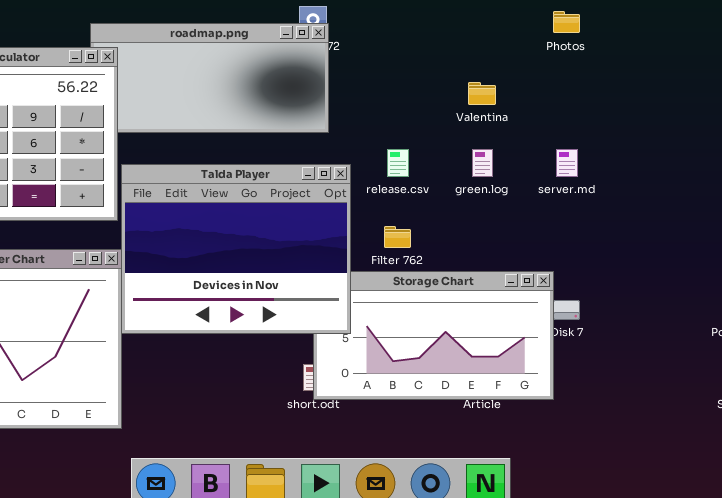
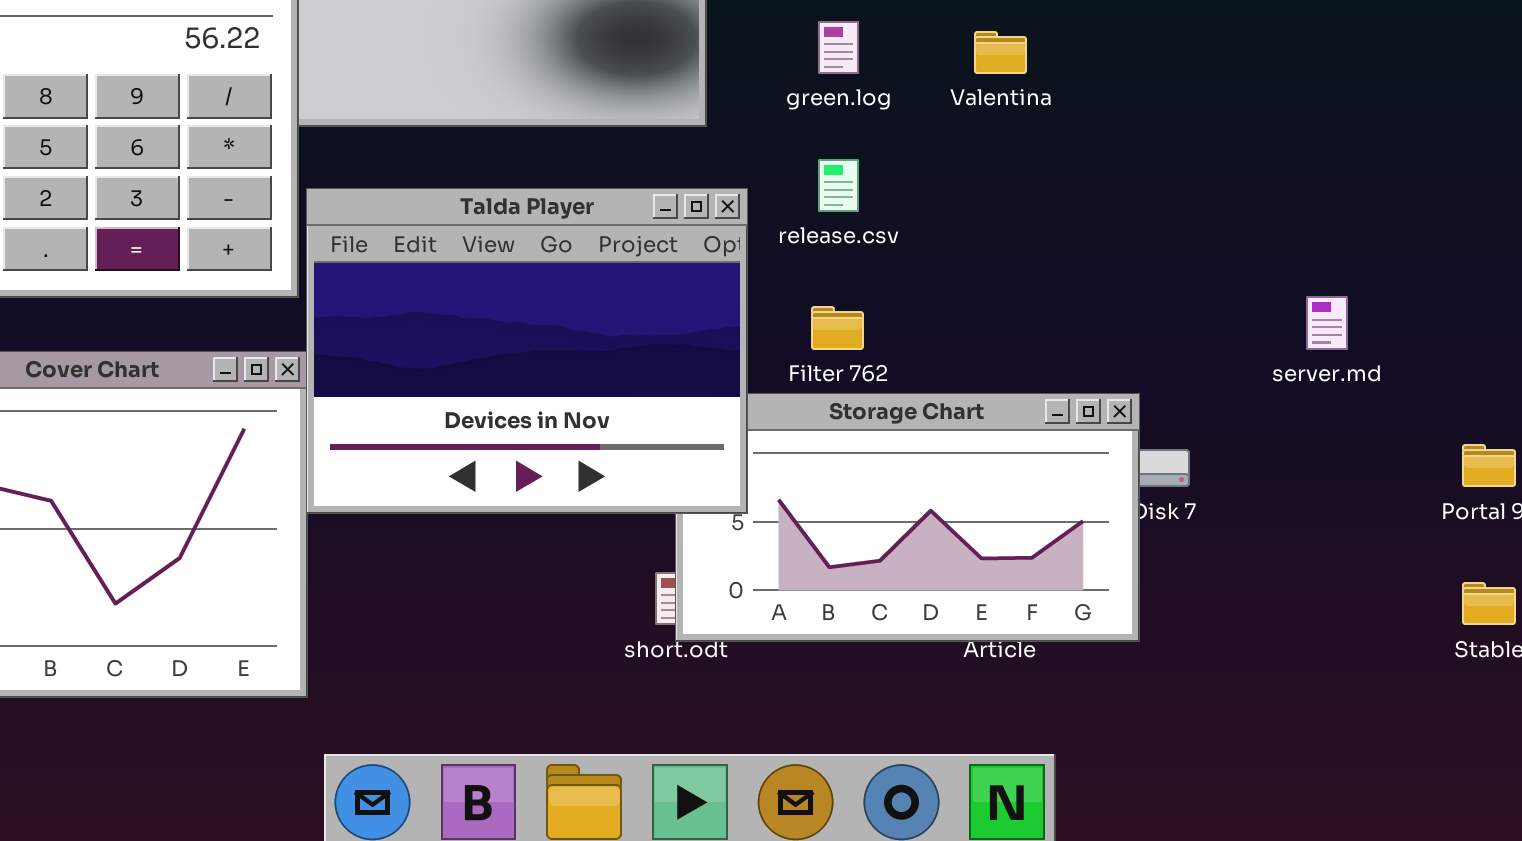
green.log: [472,149,493,177] -> [818,21,859,74], moved
server.md: [556,149,578,177] -> [1306,296,1348,350], moved

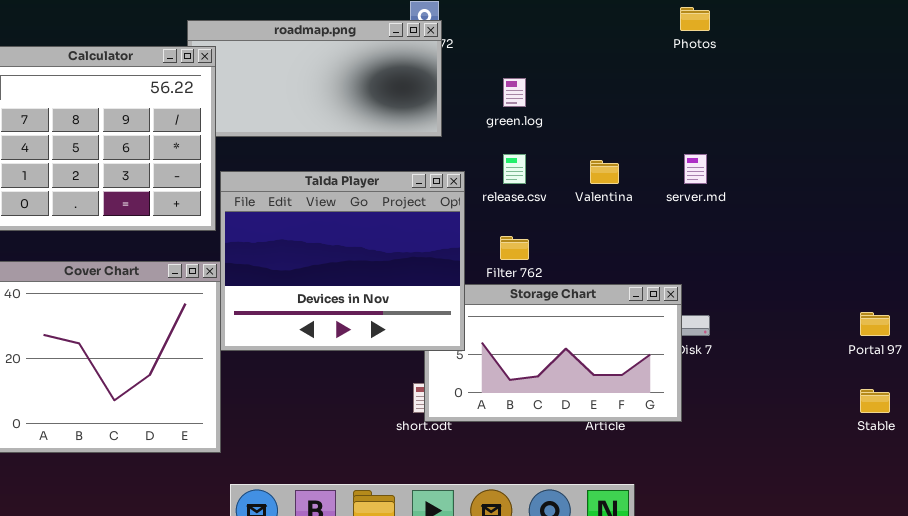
Valentina: [974,31,1027,74] -> [590,160,619,184], moved
server.md: [1306,296,1348,350] -> [684,154,707,184], moved

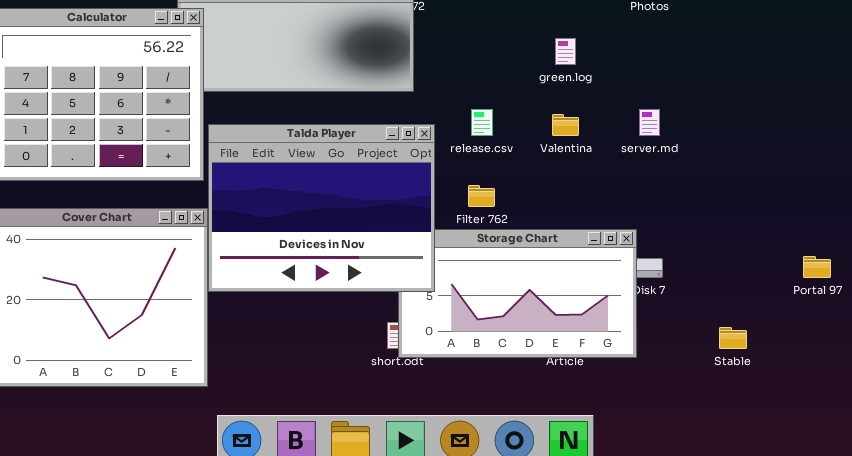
green.log: [503,78,526,107] -> [555,38,576,65], moved
Stable: [860,389,890,413] -> [719,327,747,349], moved

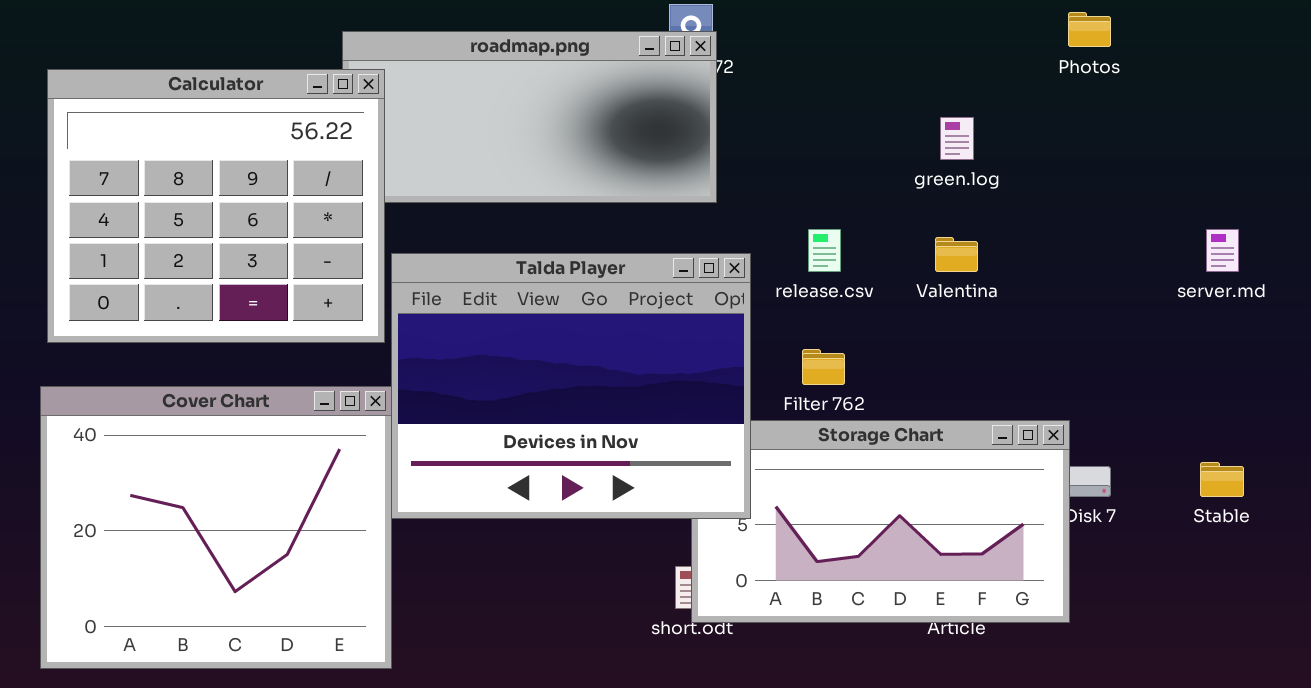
server.md: [639,109,660,136] -> [1206,229,1239,272], moved
Stable: [719,327,747,349] -> [1200,462,1244,497], moved

